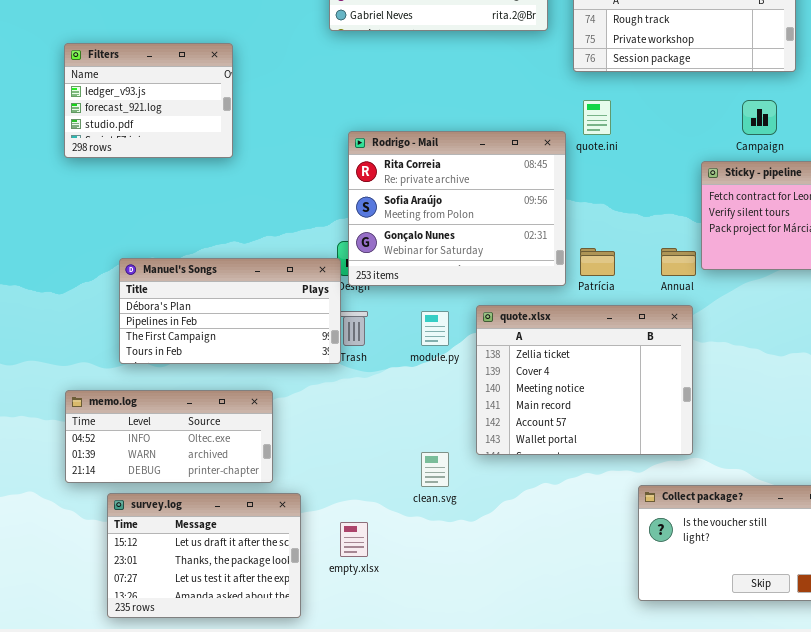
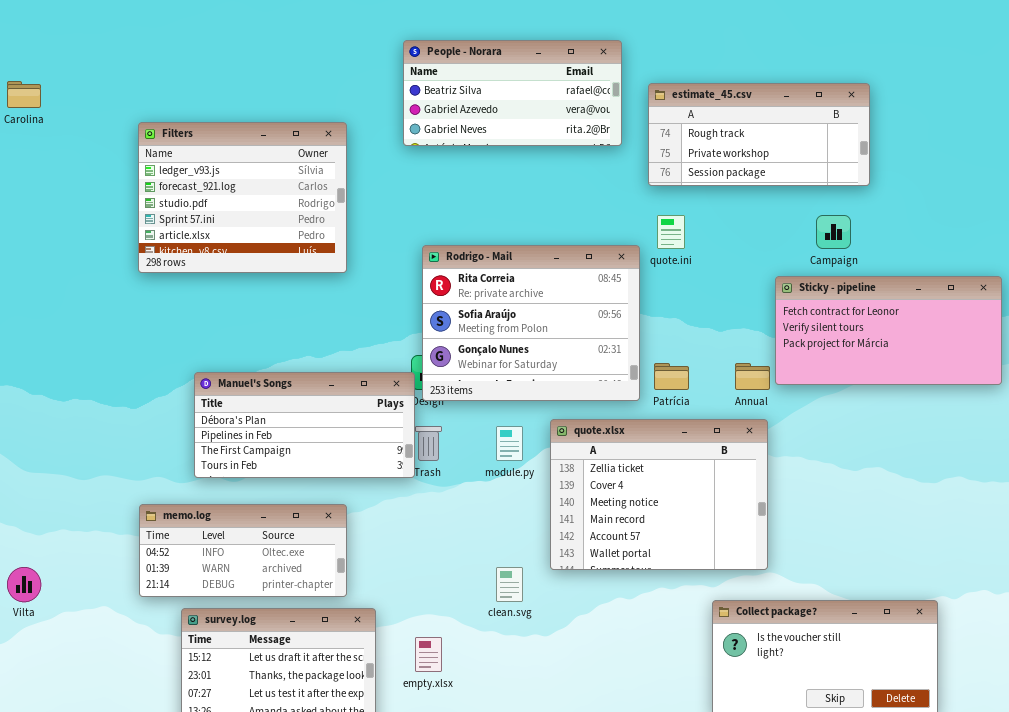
Filters: [64,43,233,158] -> [138,122,347,273], resized

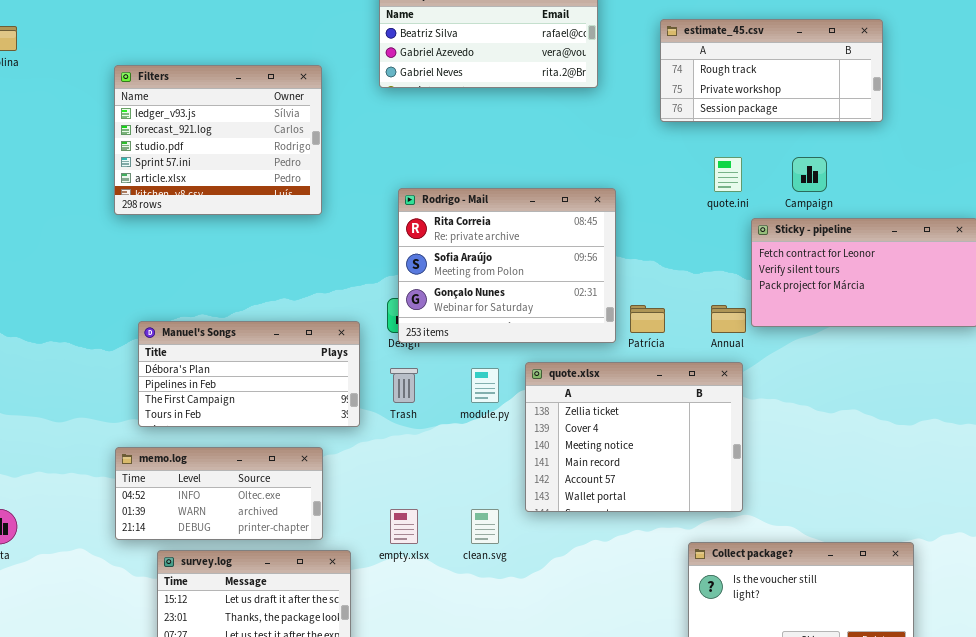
estimate_45.csv: [648,83,870,186] -> [660,19,883,122], moved
quote.ini: [657,215,685,249] -> [714,157,742,192], moved
Manuel's Songs: [194,372,415,478] -> [138,321,360,427], moved
empty.xlsx: [415,637,442,672] -> [390,509,418,544], moved

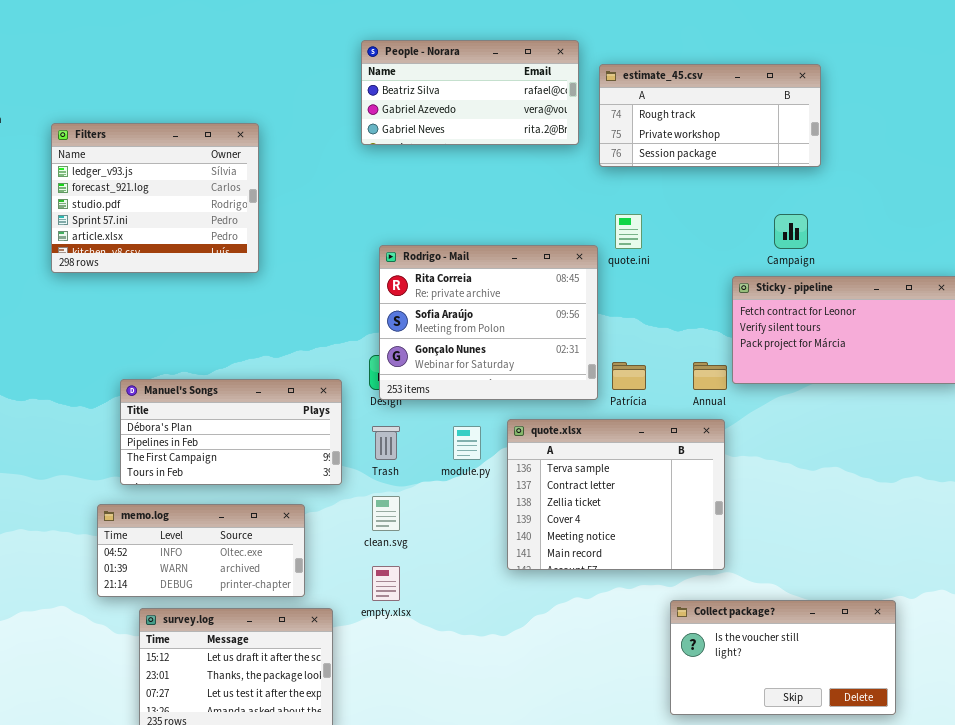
estimate_45.csv: [660,19,883,122] -> [599,64,821,167], moved
Filters: [114,65,322,215] -> [51,123,259,273], moved
quote.ini: [714,157,742,192] -> [615,214,642,249], moved
quote.xlsx: [525,362,743,512] -> [507,419,725,570], scrolled up 2 rows
clean.svg: [471,509,499,544] -> [372,496,400,531], moved

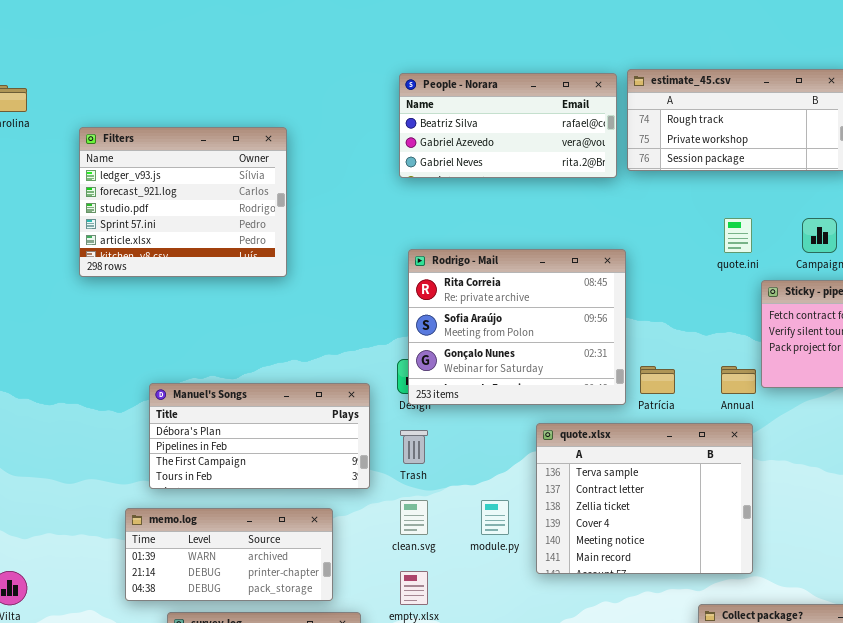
People - Norara: [361,40,579,145] -> [399,73,617,178], moved
quote.ini: [615,214,642,249] -> [724,218,752,253], moved
module.py: [453,426,481,460] -> [481,500,509,535], moved
memo.log: [97,504,305,597] -> [125,508,333,601], scrolled down 1 row

